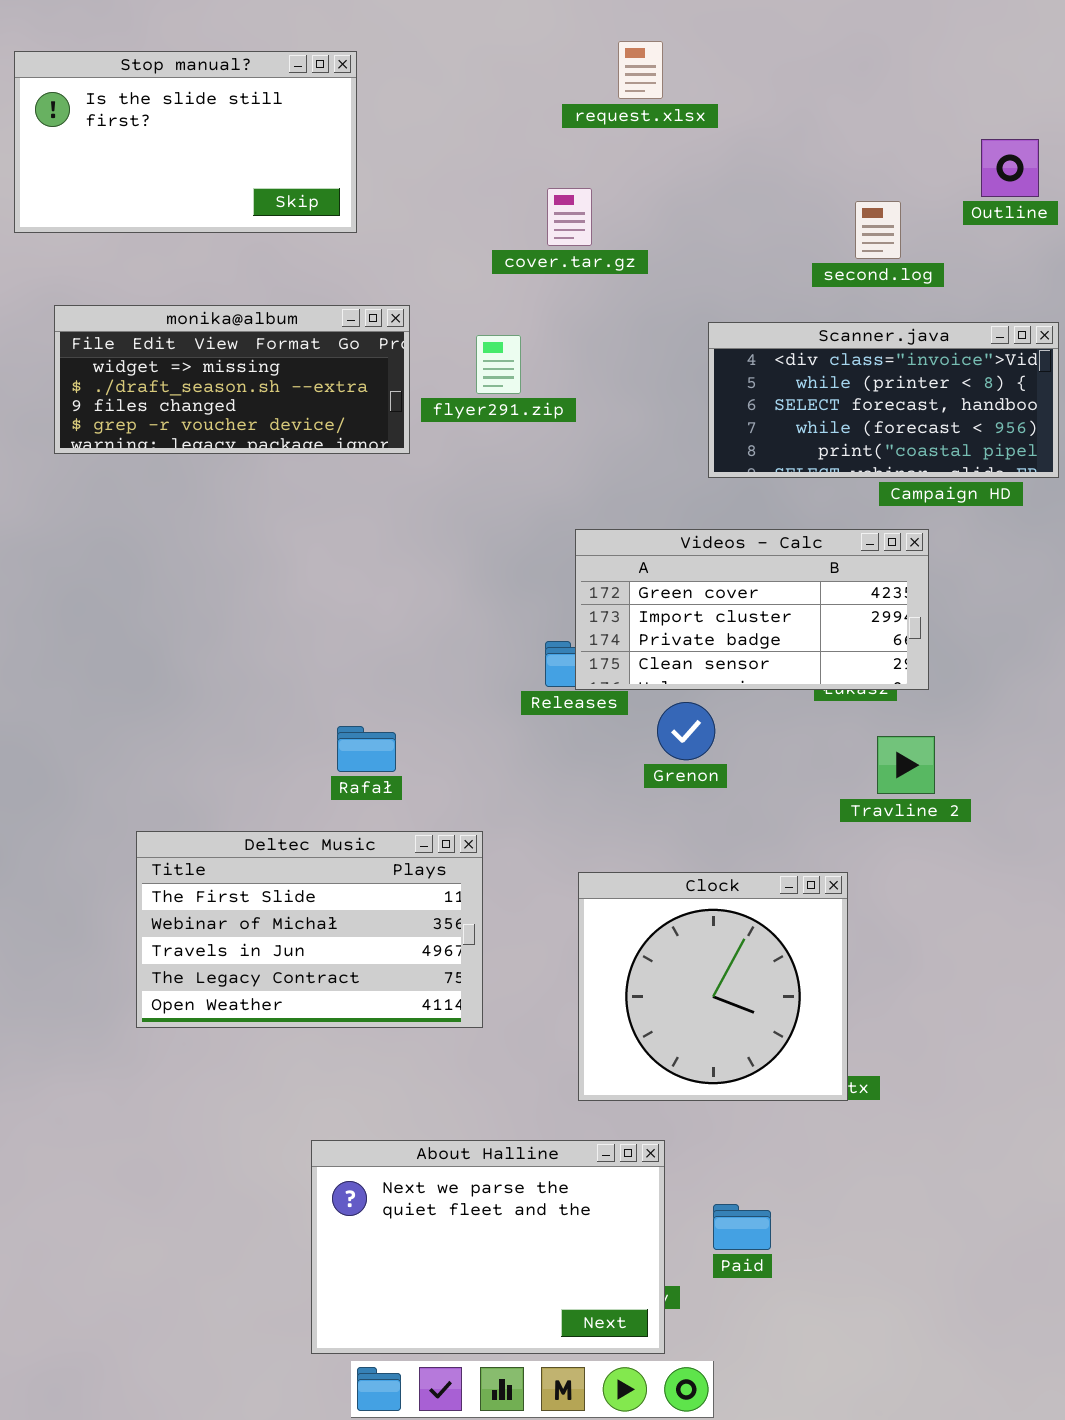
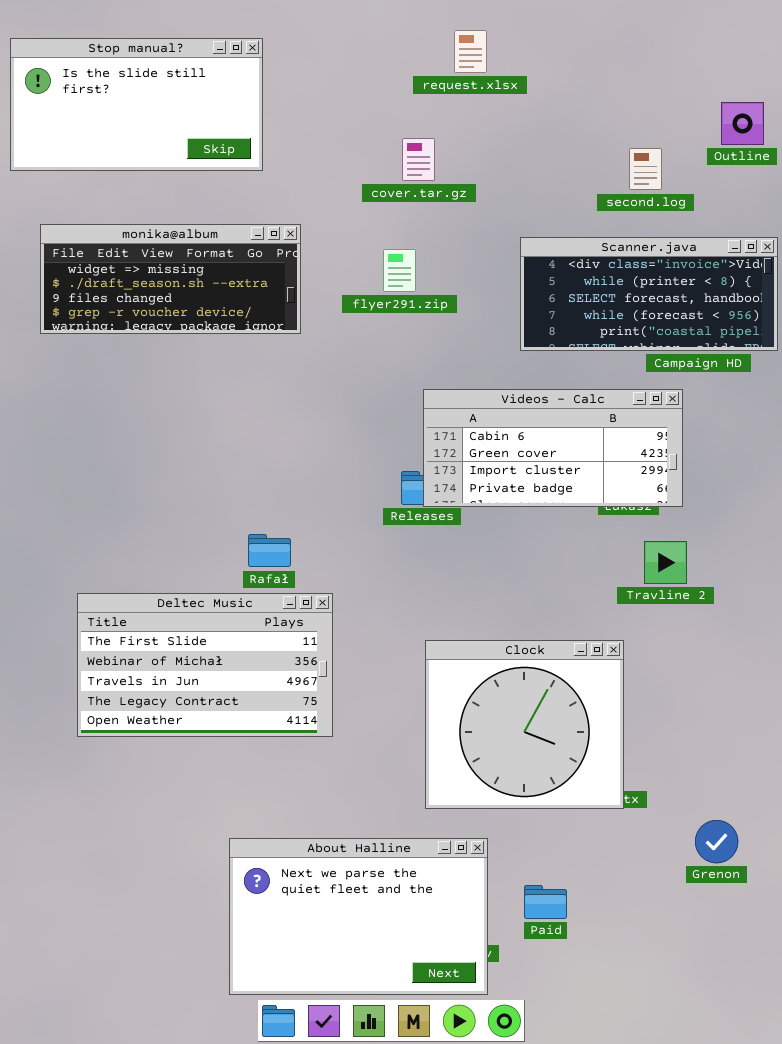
flyer291.zip: [476,335,521,394] -> [383,249,416,292], moved
Videos - Calc: [575,529,929,690] -> [423,389,683,507], scrolled up 1 row
Grenon: [657,702,715,760] -> [695,820,738,863], moved
Deltec Music: [136,831,483,1028] -> [77,593,333,737], moved

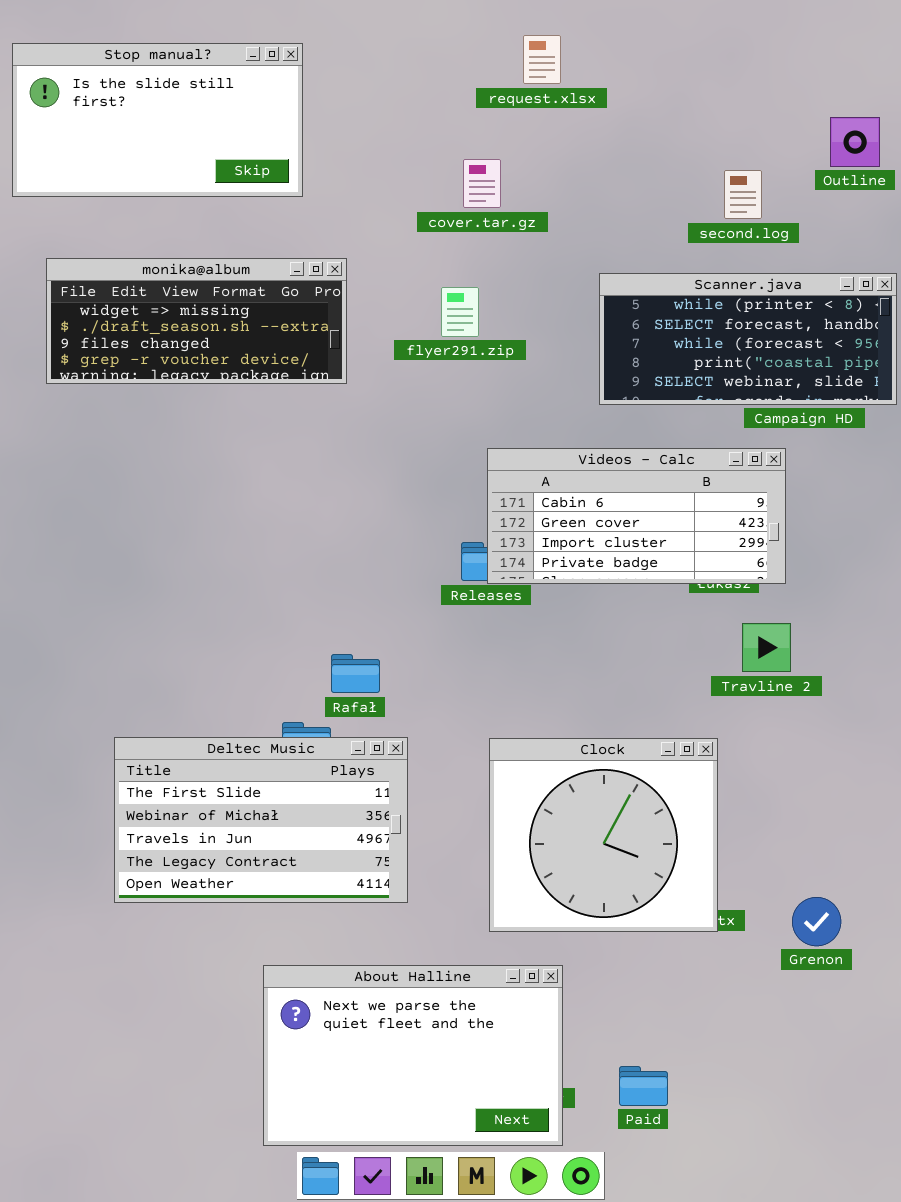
Scanner.java: [520,237,778,351] -> [599,273,897,405], scrolled down 1 row
Rafał: [248,534,291,567] -> [331,654,380,693], moved
Deltec Music: [77,593,333,737] -> [114,737,408,903], moved
Grenon: [695,820,738,863] -> [792,897,841,946], moved
Paid: [524,885,567,919] -> [619,1066,668,1106], moved

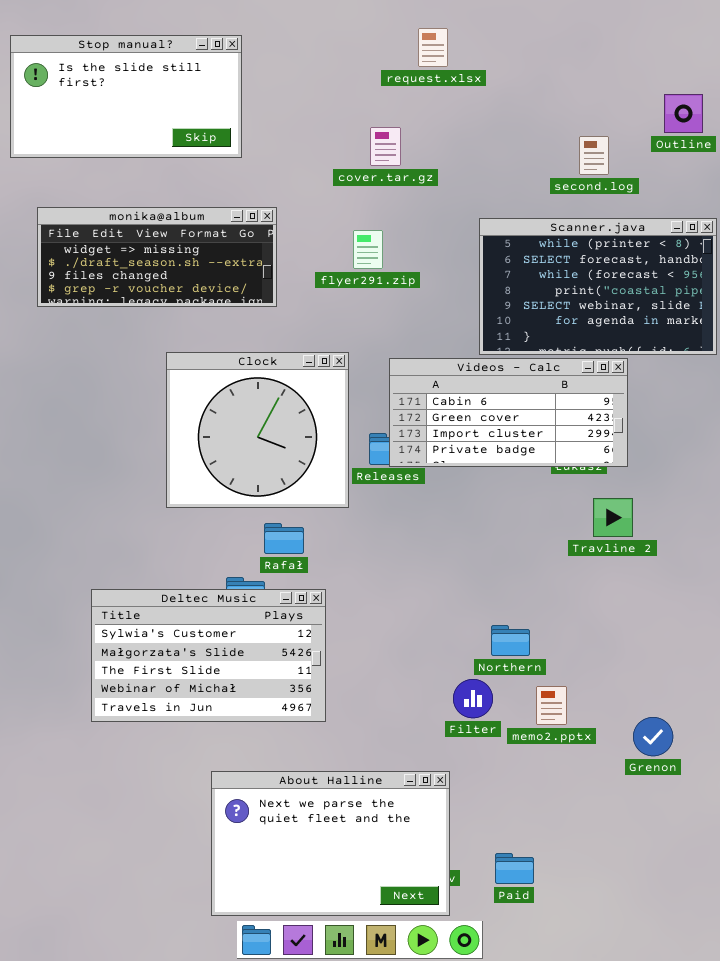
Scanner.java: [599,273,897,405] -> [479,218,717,355], resized
Deltec Music: [114,737,408,903] -> [91,589,326,722], scrolled up 2 rows
Clock: [489,738,718,932] -> [166,352,349,508], moved

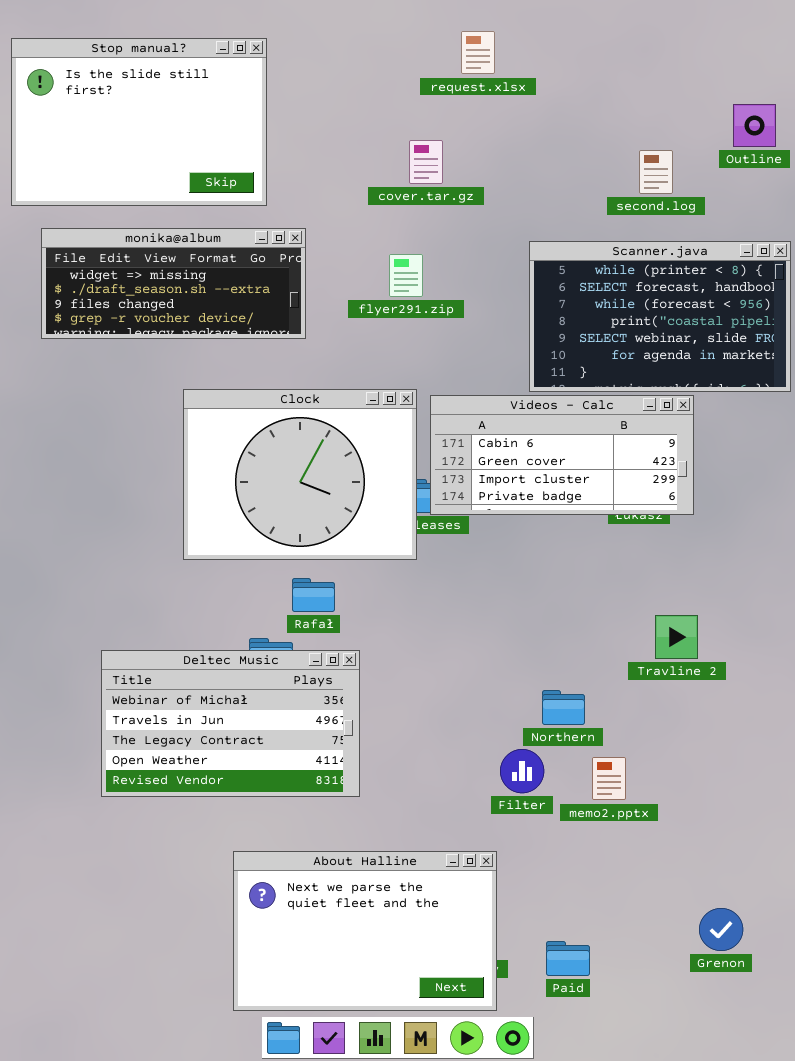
Stop manual?: [10,35,242,158] -> [11,38,267,206], resized
Clock: [166,352,349,508] -> [183,389,417,560], resized
Travline 2: [593,498,633,537] -> [655,615,698,659], moved
Deltec Music: [91,589,326,722] -> [101,650,360,797], scrolled down 3 rows
Grenon: [633,717,673,756] -> [699,908,743,951], moved

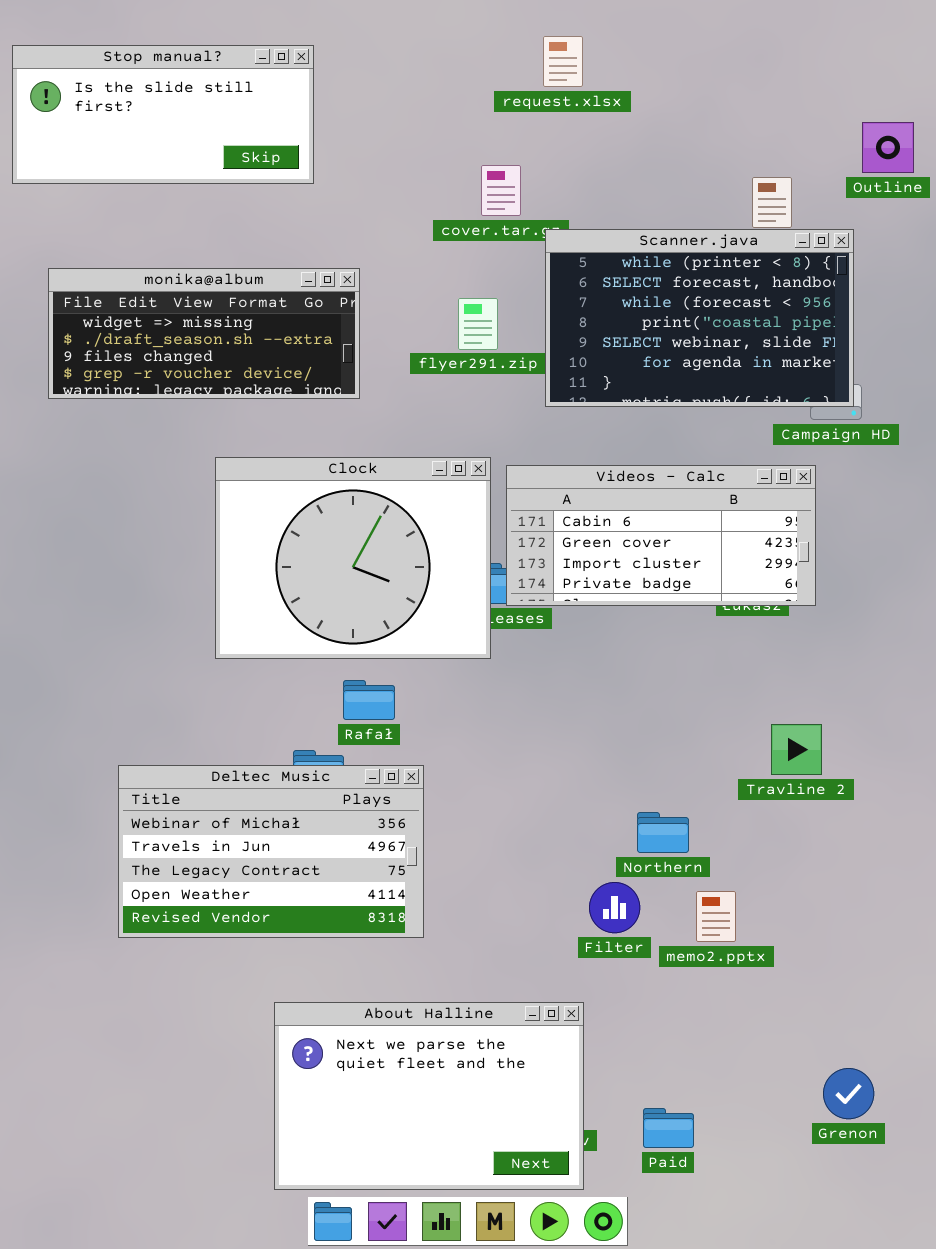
Stop manual?: [11,38,267,206] -> [12,45,314,184], resized
Scanner.java: [529,241,791,392] -> [545,229,854,407], moved

